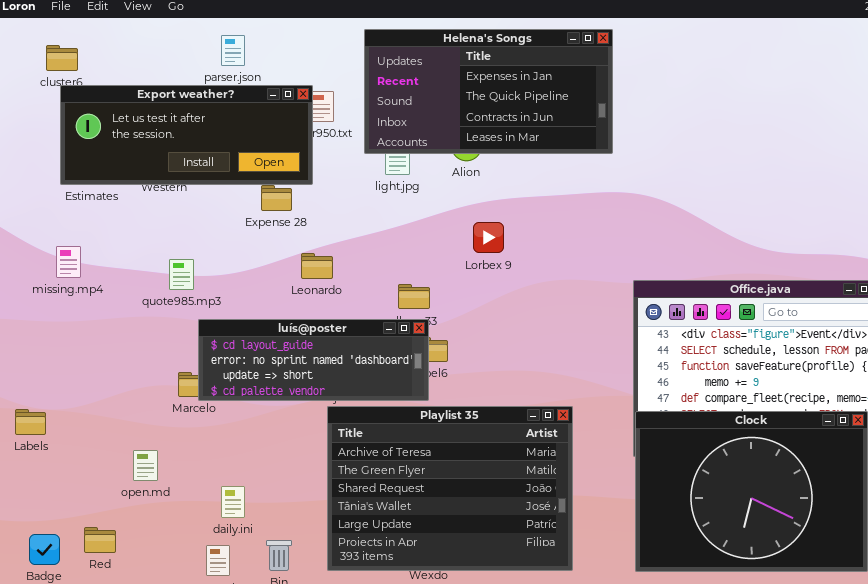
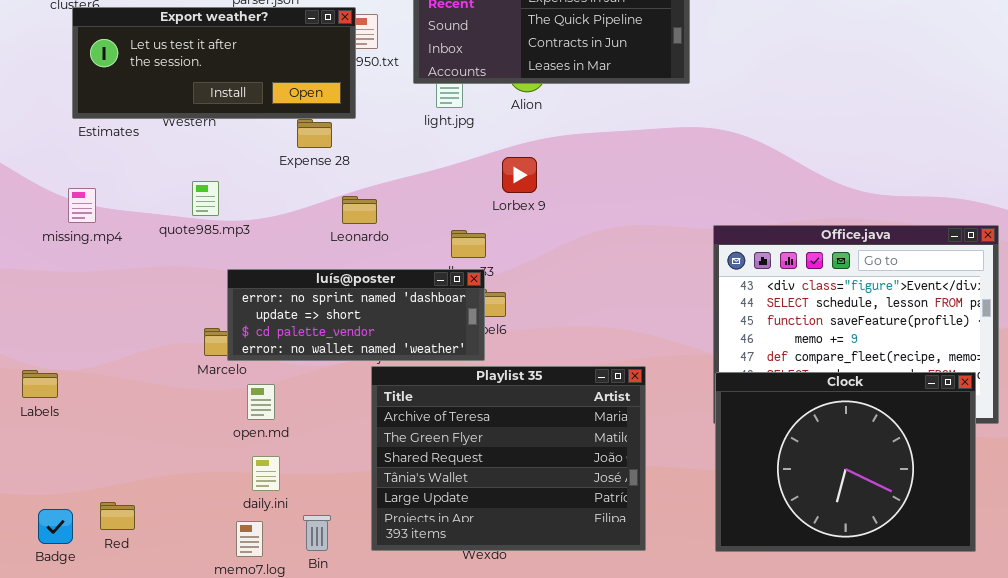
Lorbex 9: [473,222,504,253] -> [502,157,537,193], moved
quote985.mp3: [169,259,194,290] -> [192,181,219,216], moved
luís@poster: [198,319,429,401] -> [227,269,485,361], scrolled down 1 row
open.md: [133,450,158,481] -> [247,384,275,420], moved

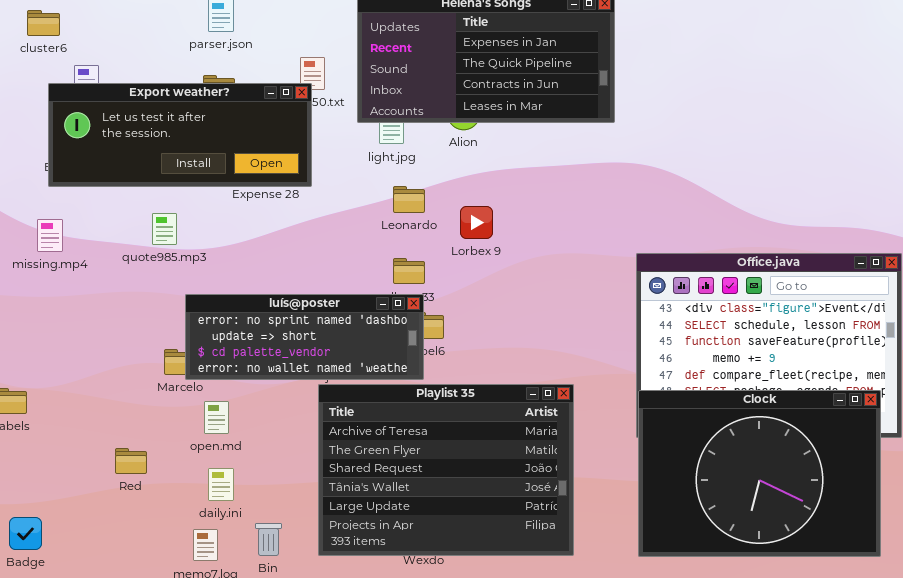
Export weather?: [72,7,356,119] -> [48,83,312,187], moved
Lorbex 9: [502,157,537,193] -> [460,206,493,239], moved
Leonardo: [342,196,377,224] -> [393,186,425,213], moved
Red: [100,502,135,530] -> [115,448,147,474], moved

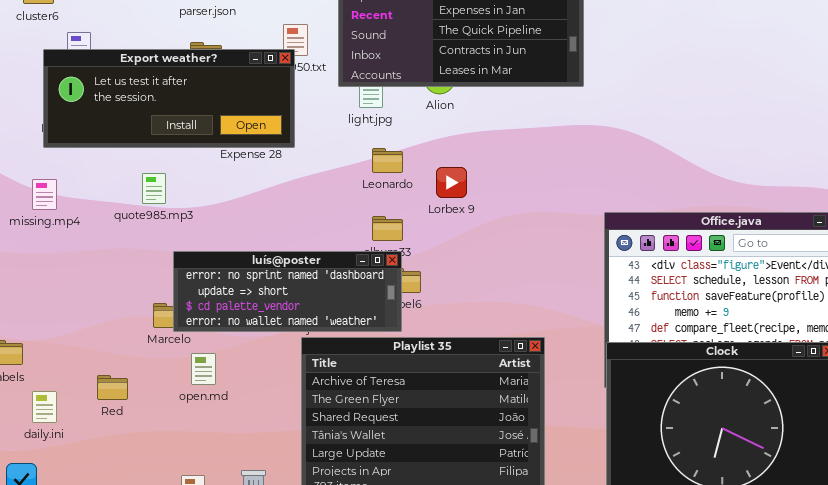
Red: [115,448,147,474] -> [97,375,128,400], moved
daily.ini: [208,468,234,501] -> [32,391,57,423], moved

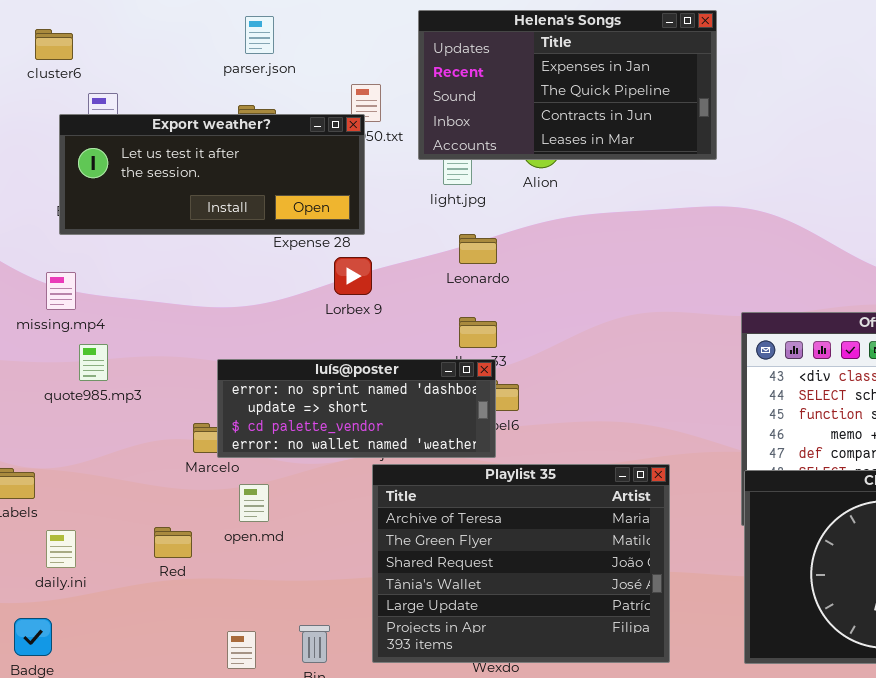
Lorbex 9: [436,167,467,198] -> [334,257,372,295], moved
quote985.mp3: [142,173,166,204] -> [79,344,108,381], moved
Red: [97,375,128,400] -> [154,527,192,558], moved

